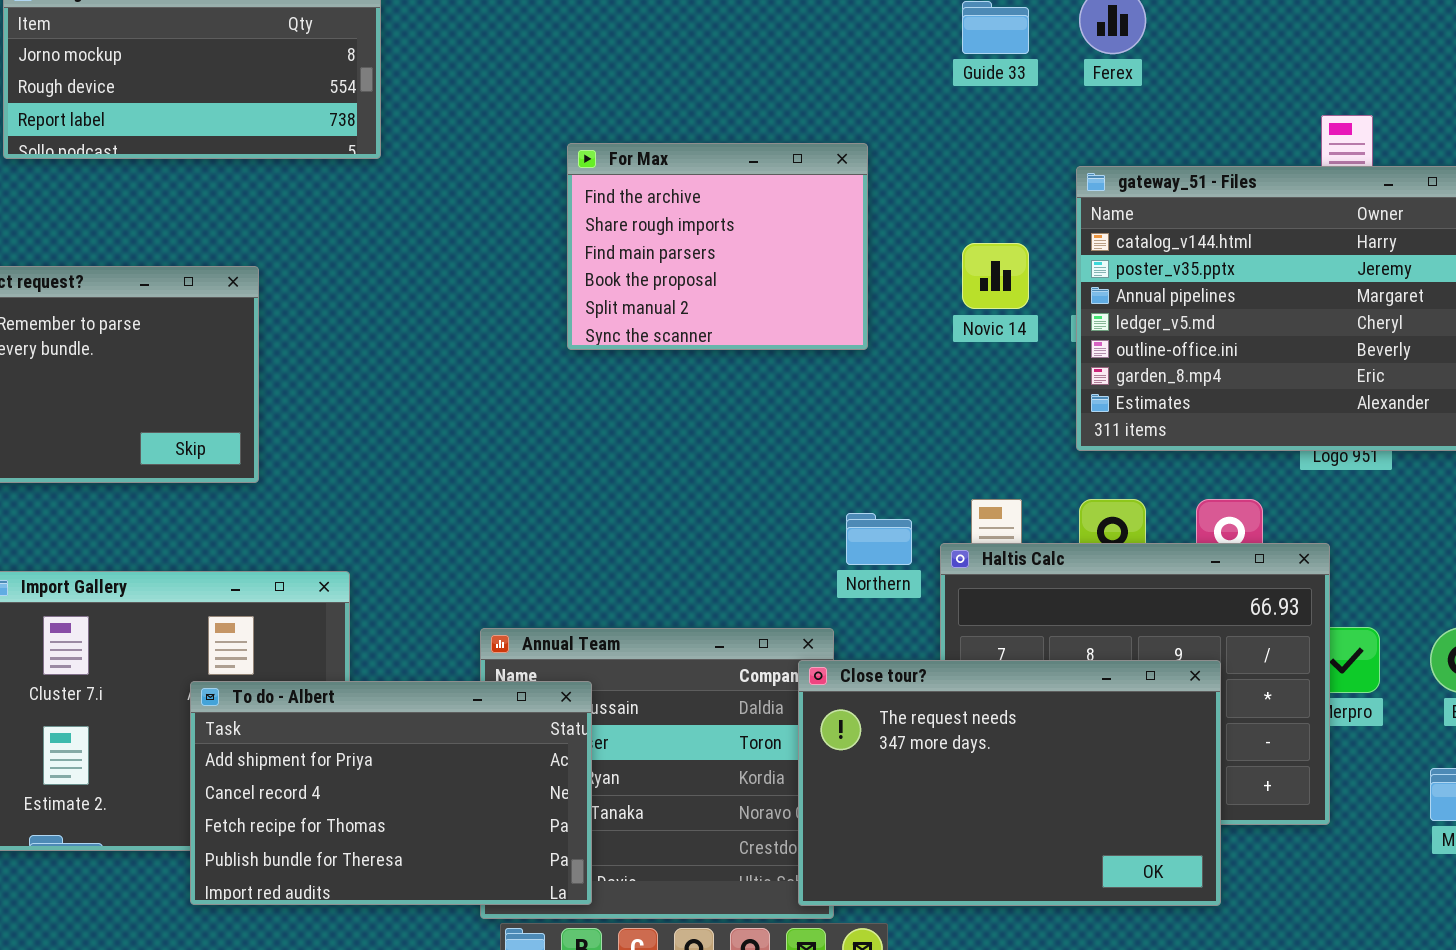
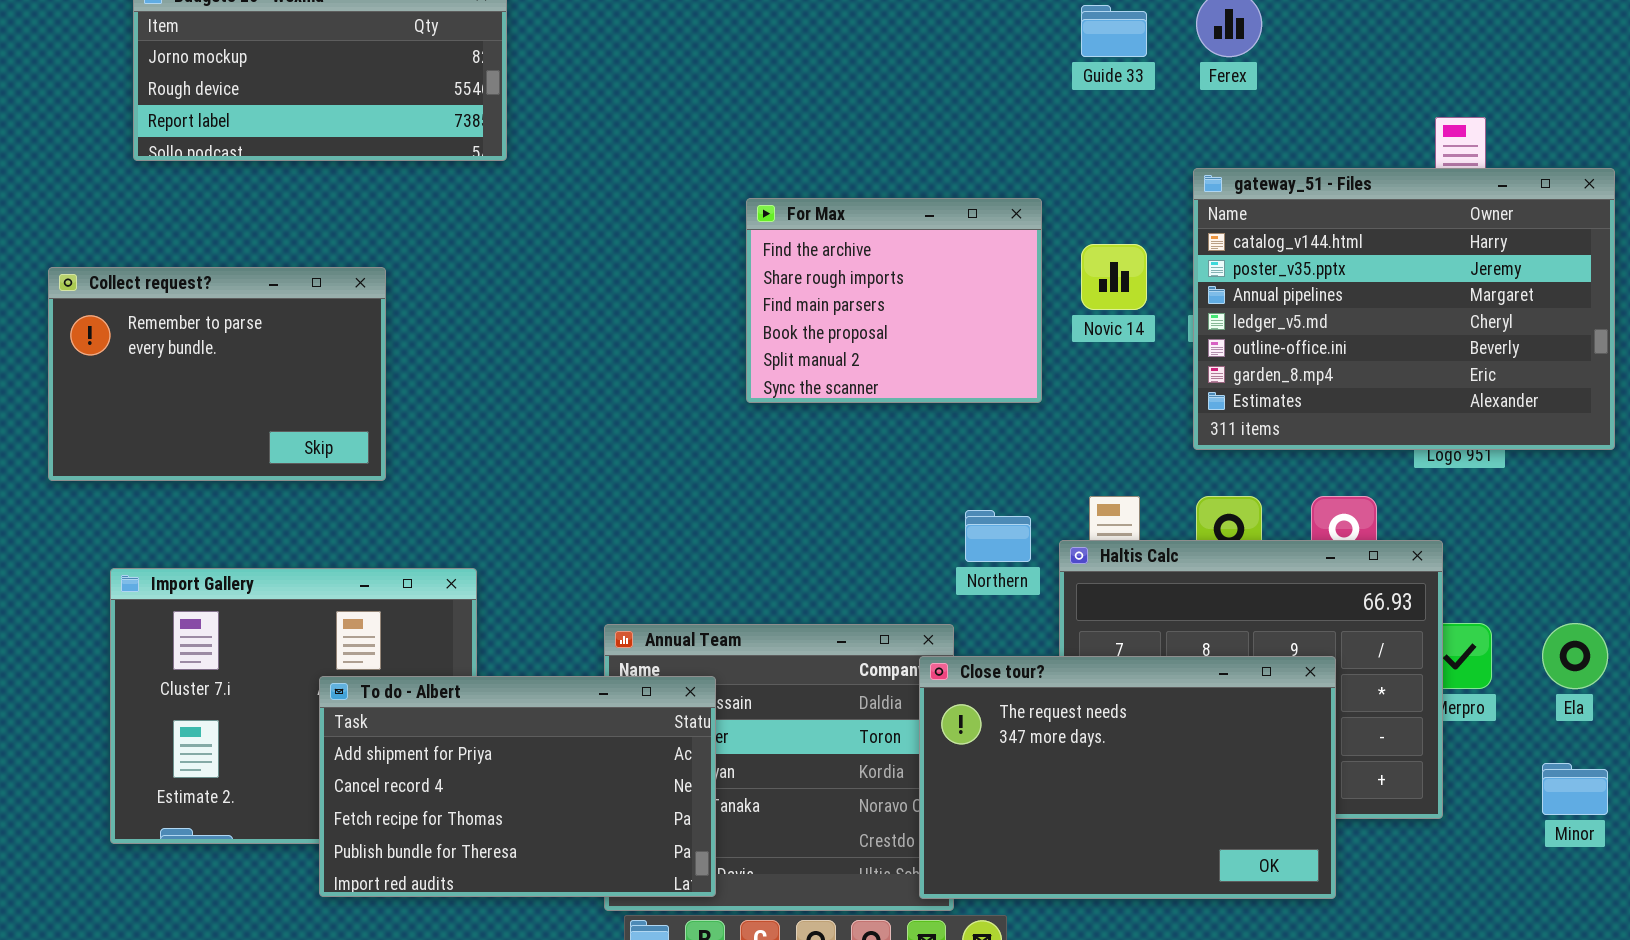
For Max: [567,143,868,350] -> [746,198,1042,403], moved

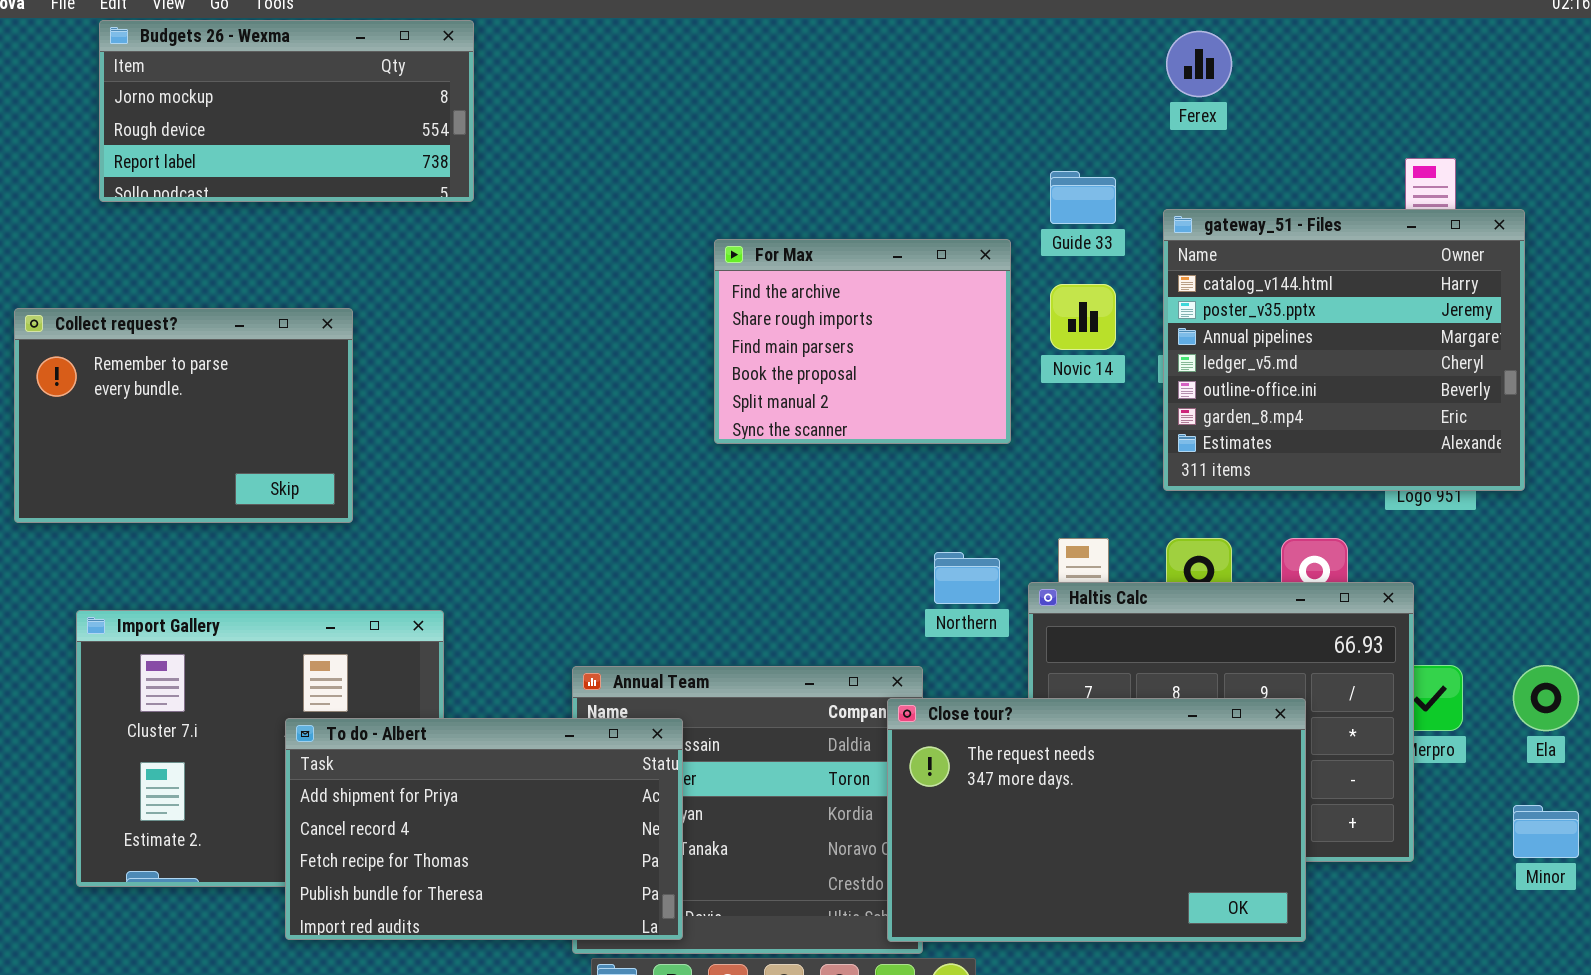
Guide 33: [1081,5,1147,57] -> [1050,171,1116,224], moved
gateway_51 - Files: [1193,168,1615,450] -> [1163,209,1525,491], resized

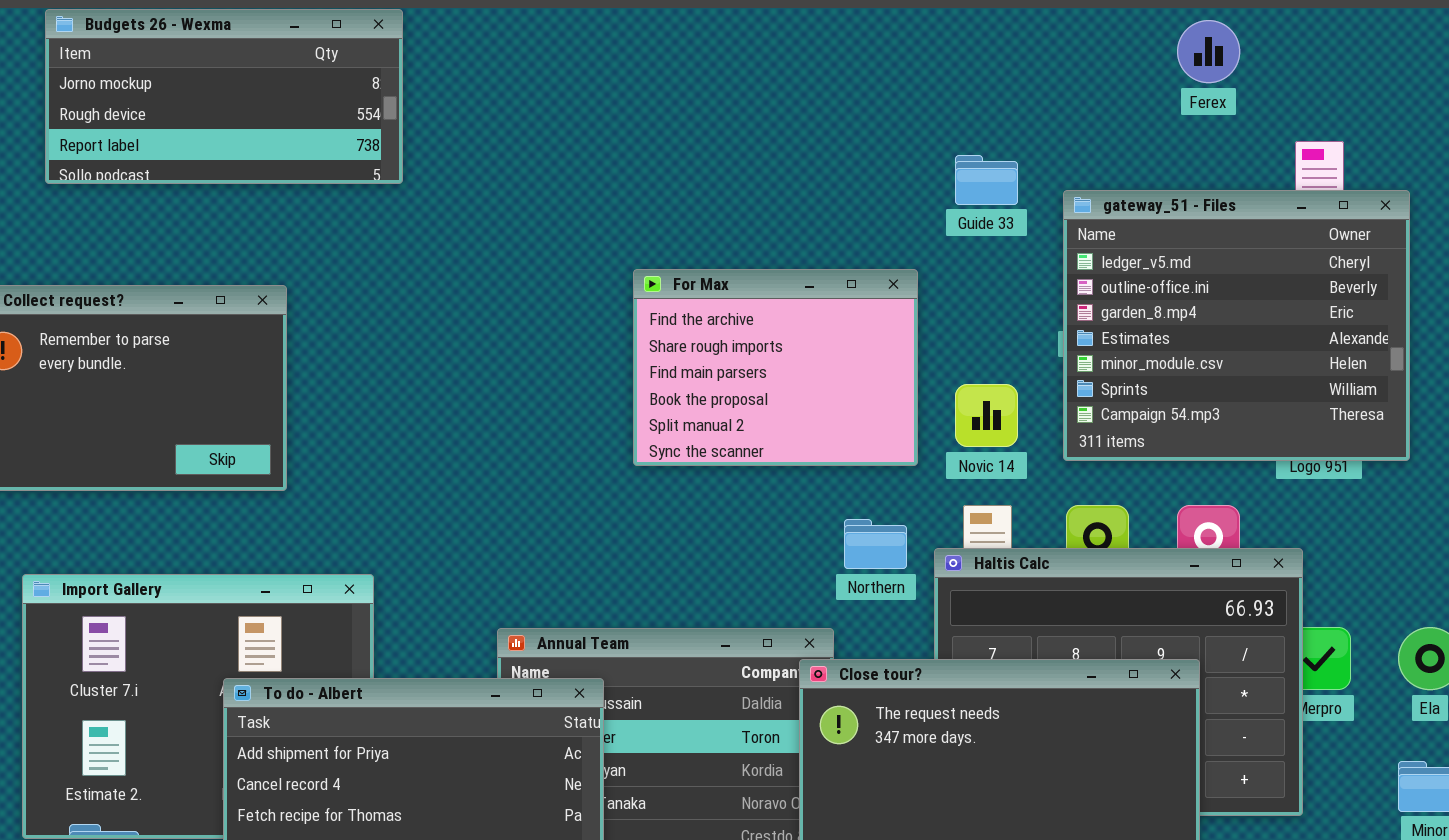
Ferex: [1166,31,1232,97] -> [1177,20,1240,83], moved
gateway_51 - Files: [1163,209,1525,491] -> [1063,190,1410,461], scrolled down 3 rows
For Max: [714,239,1011,444] -> [633,269,918,466], moved
Novic 14: [1050,284,1116,350] -> [955,384,1018,447], moved

